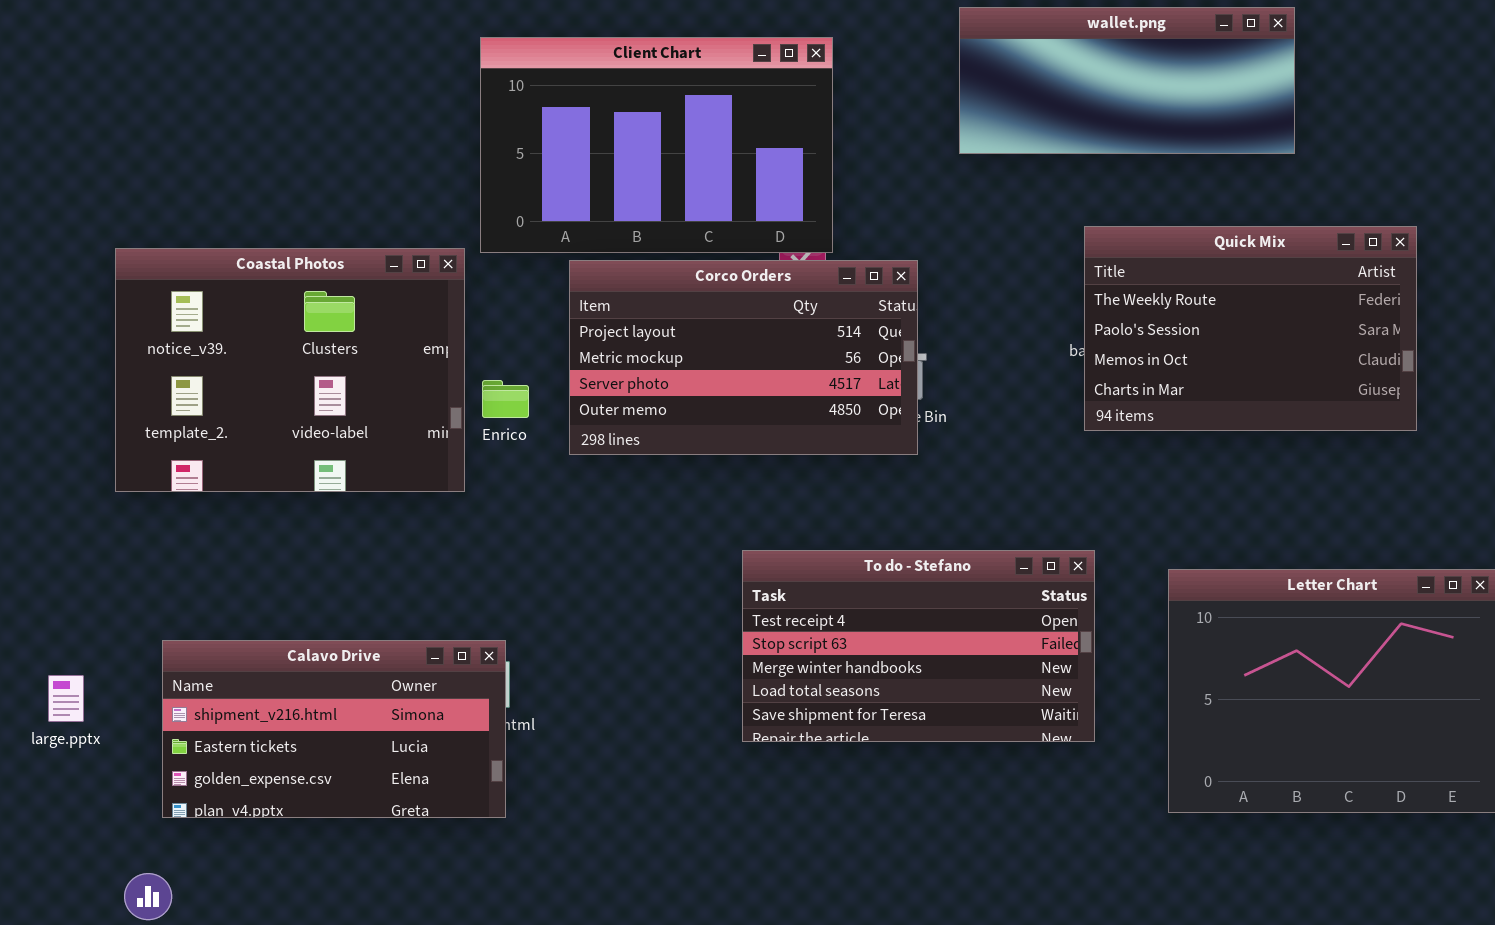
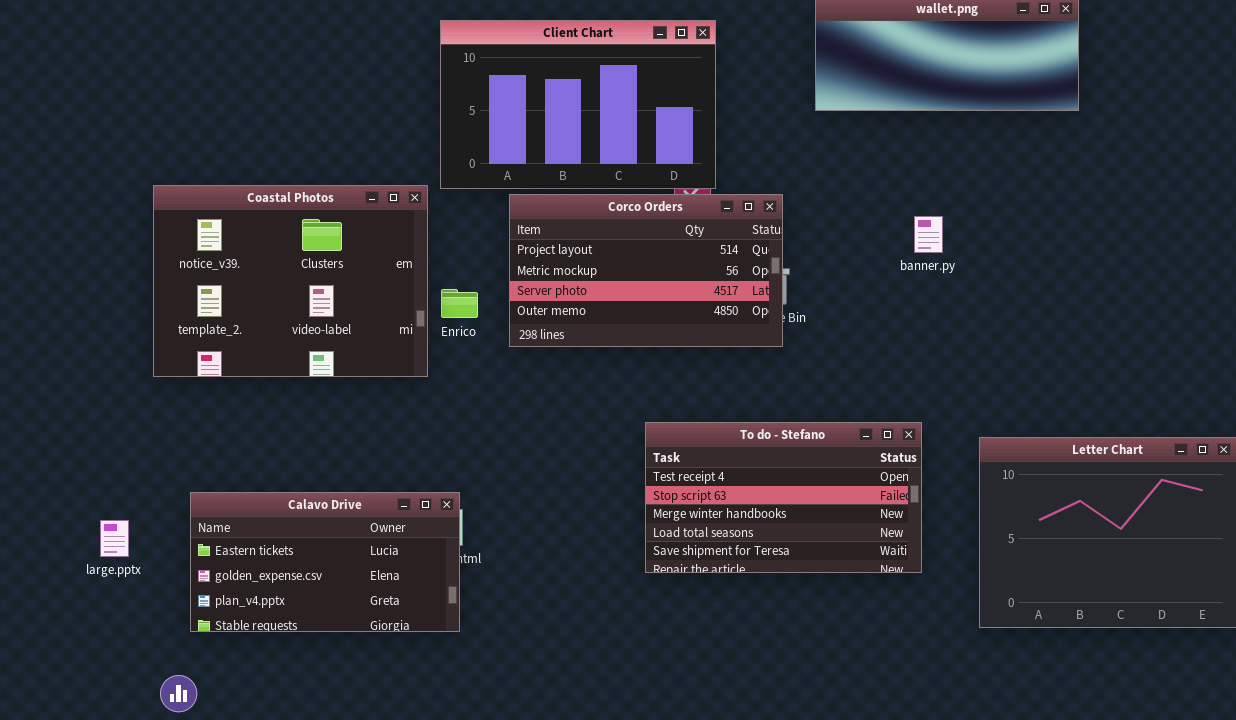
Quick Mix: [1084,226,1417,431] -> none, closed
Calavo Drive: [162,640,506,818] -> [190,492,460,632], scrolled down 1 row

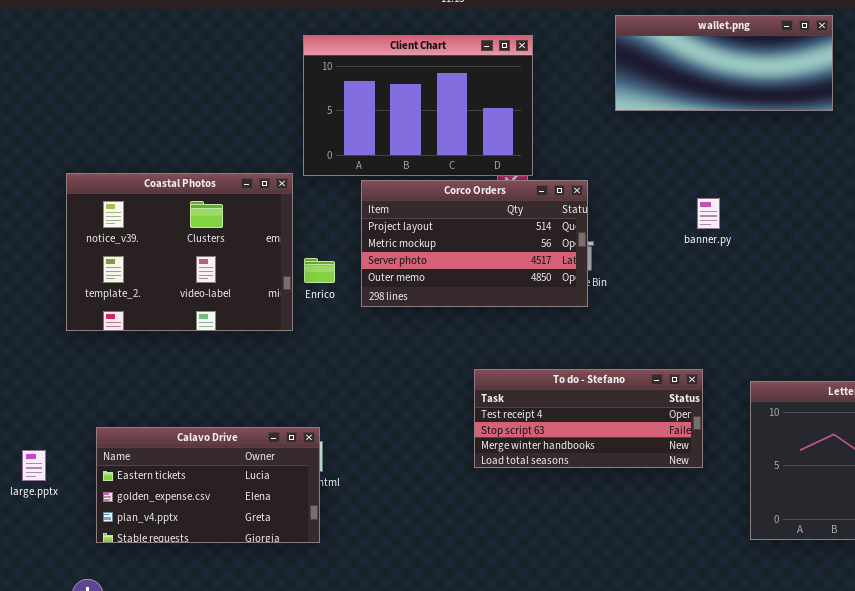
To do - Stefano: [645,422,922,573] -> [474,369,703,468], resized

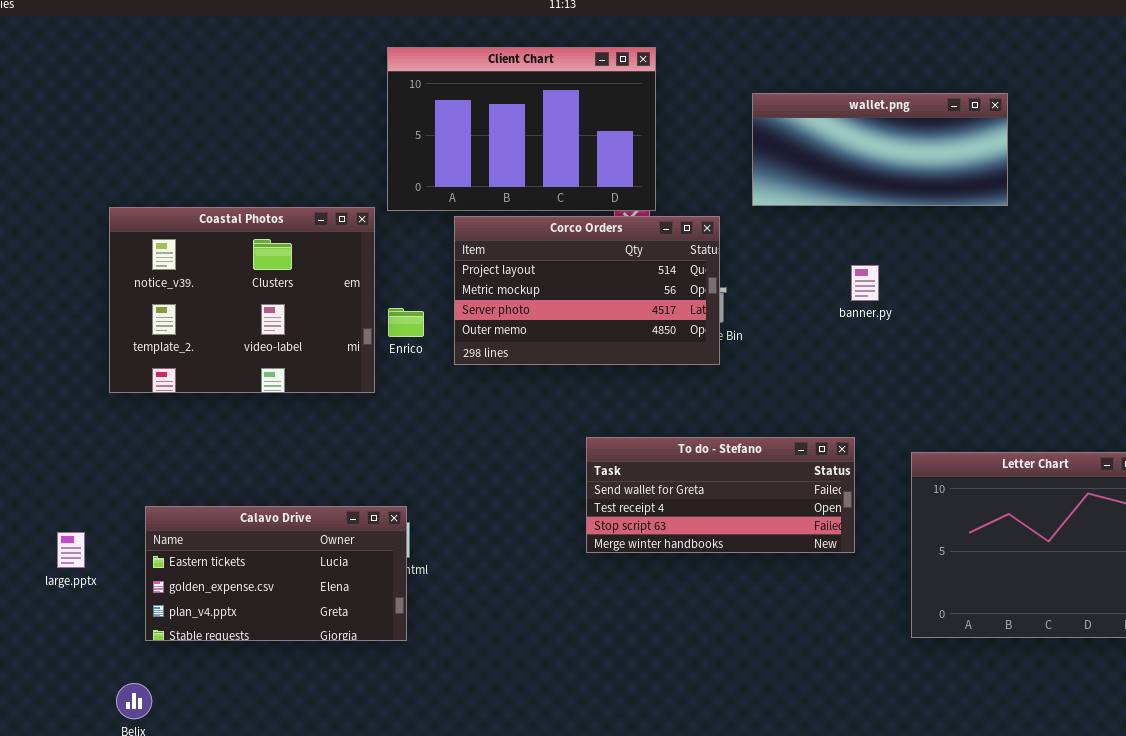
wallet.png: [615,15,833,111] -> [752,93,1008,206], moved
banner.py: [697,198,720,229] -> [851,265,879,301], moved
To do - Stefano: [474,369,703,468] -> [586,437,855,553], scrolled up 1 row

